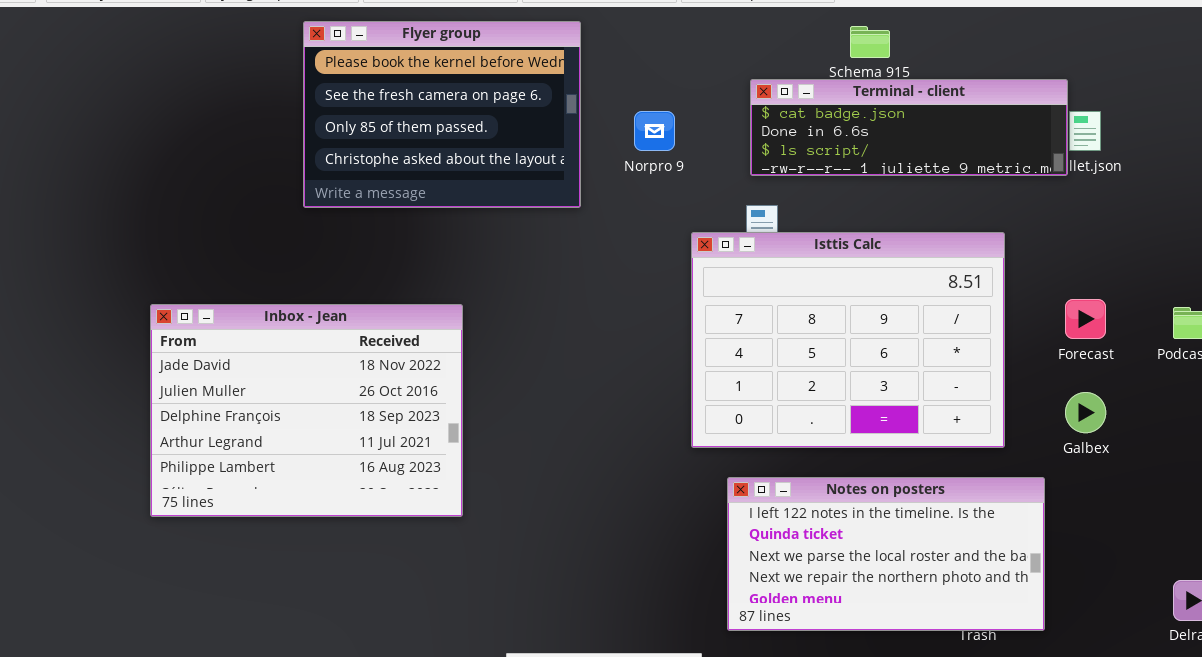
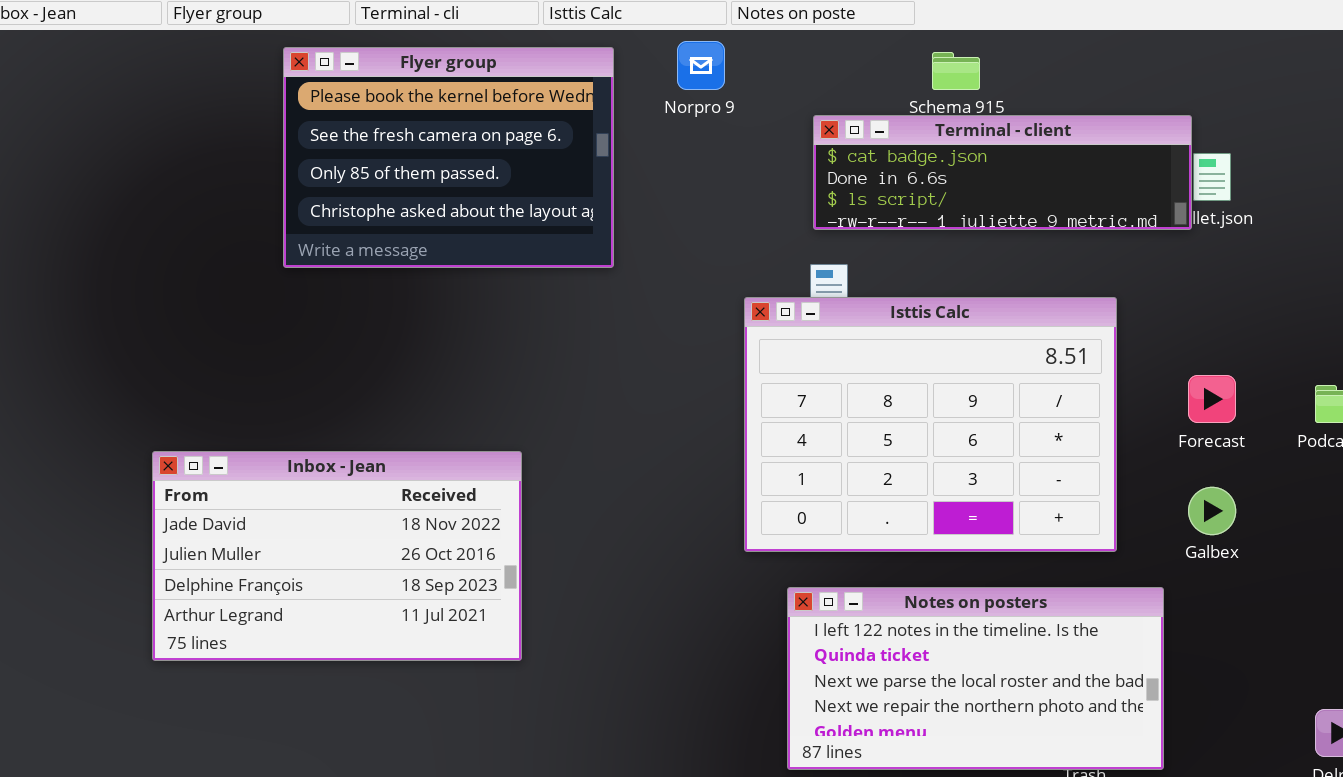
Norpro 9: [634,111,675,151] -> [677,41,725,90], moved
Inbox - Jean: [150,304,463,517] -> [152,451,522,661], moved, resized

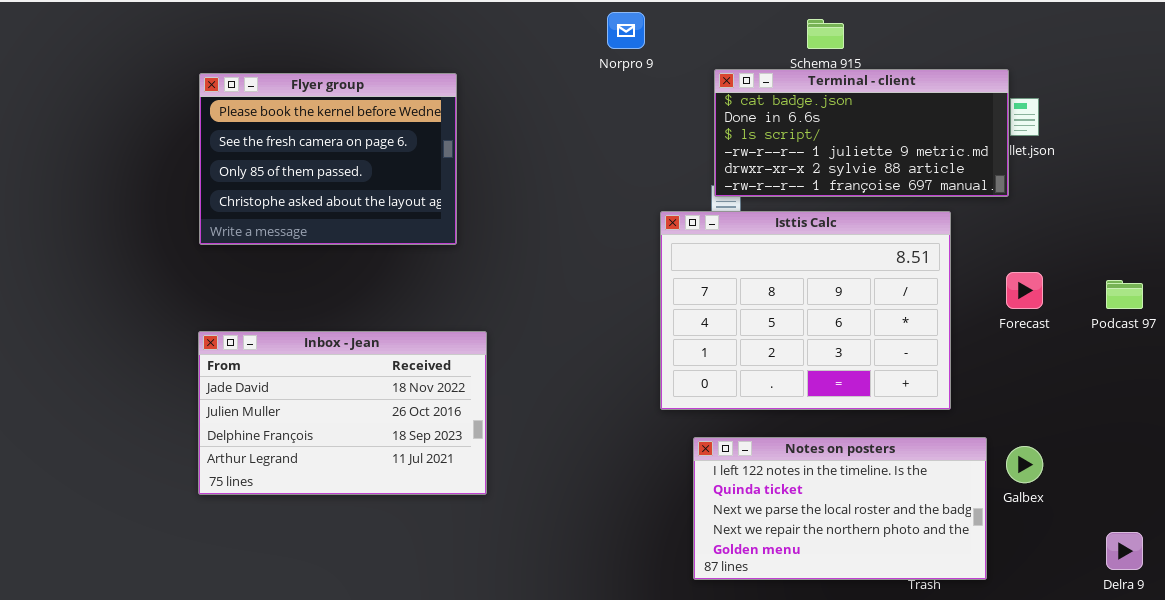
Flyer group: [283,47,614,268] -> [199,73,457,245], moved
Terminal - client: [813,115,1192,230] -> [714,69,1009,197], resized
Galbex: [1188,487,1236,535] -> [1006,446,1043,483], moved

